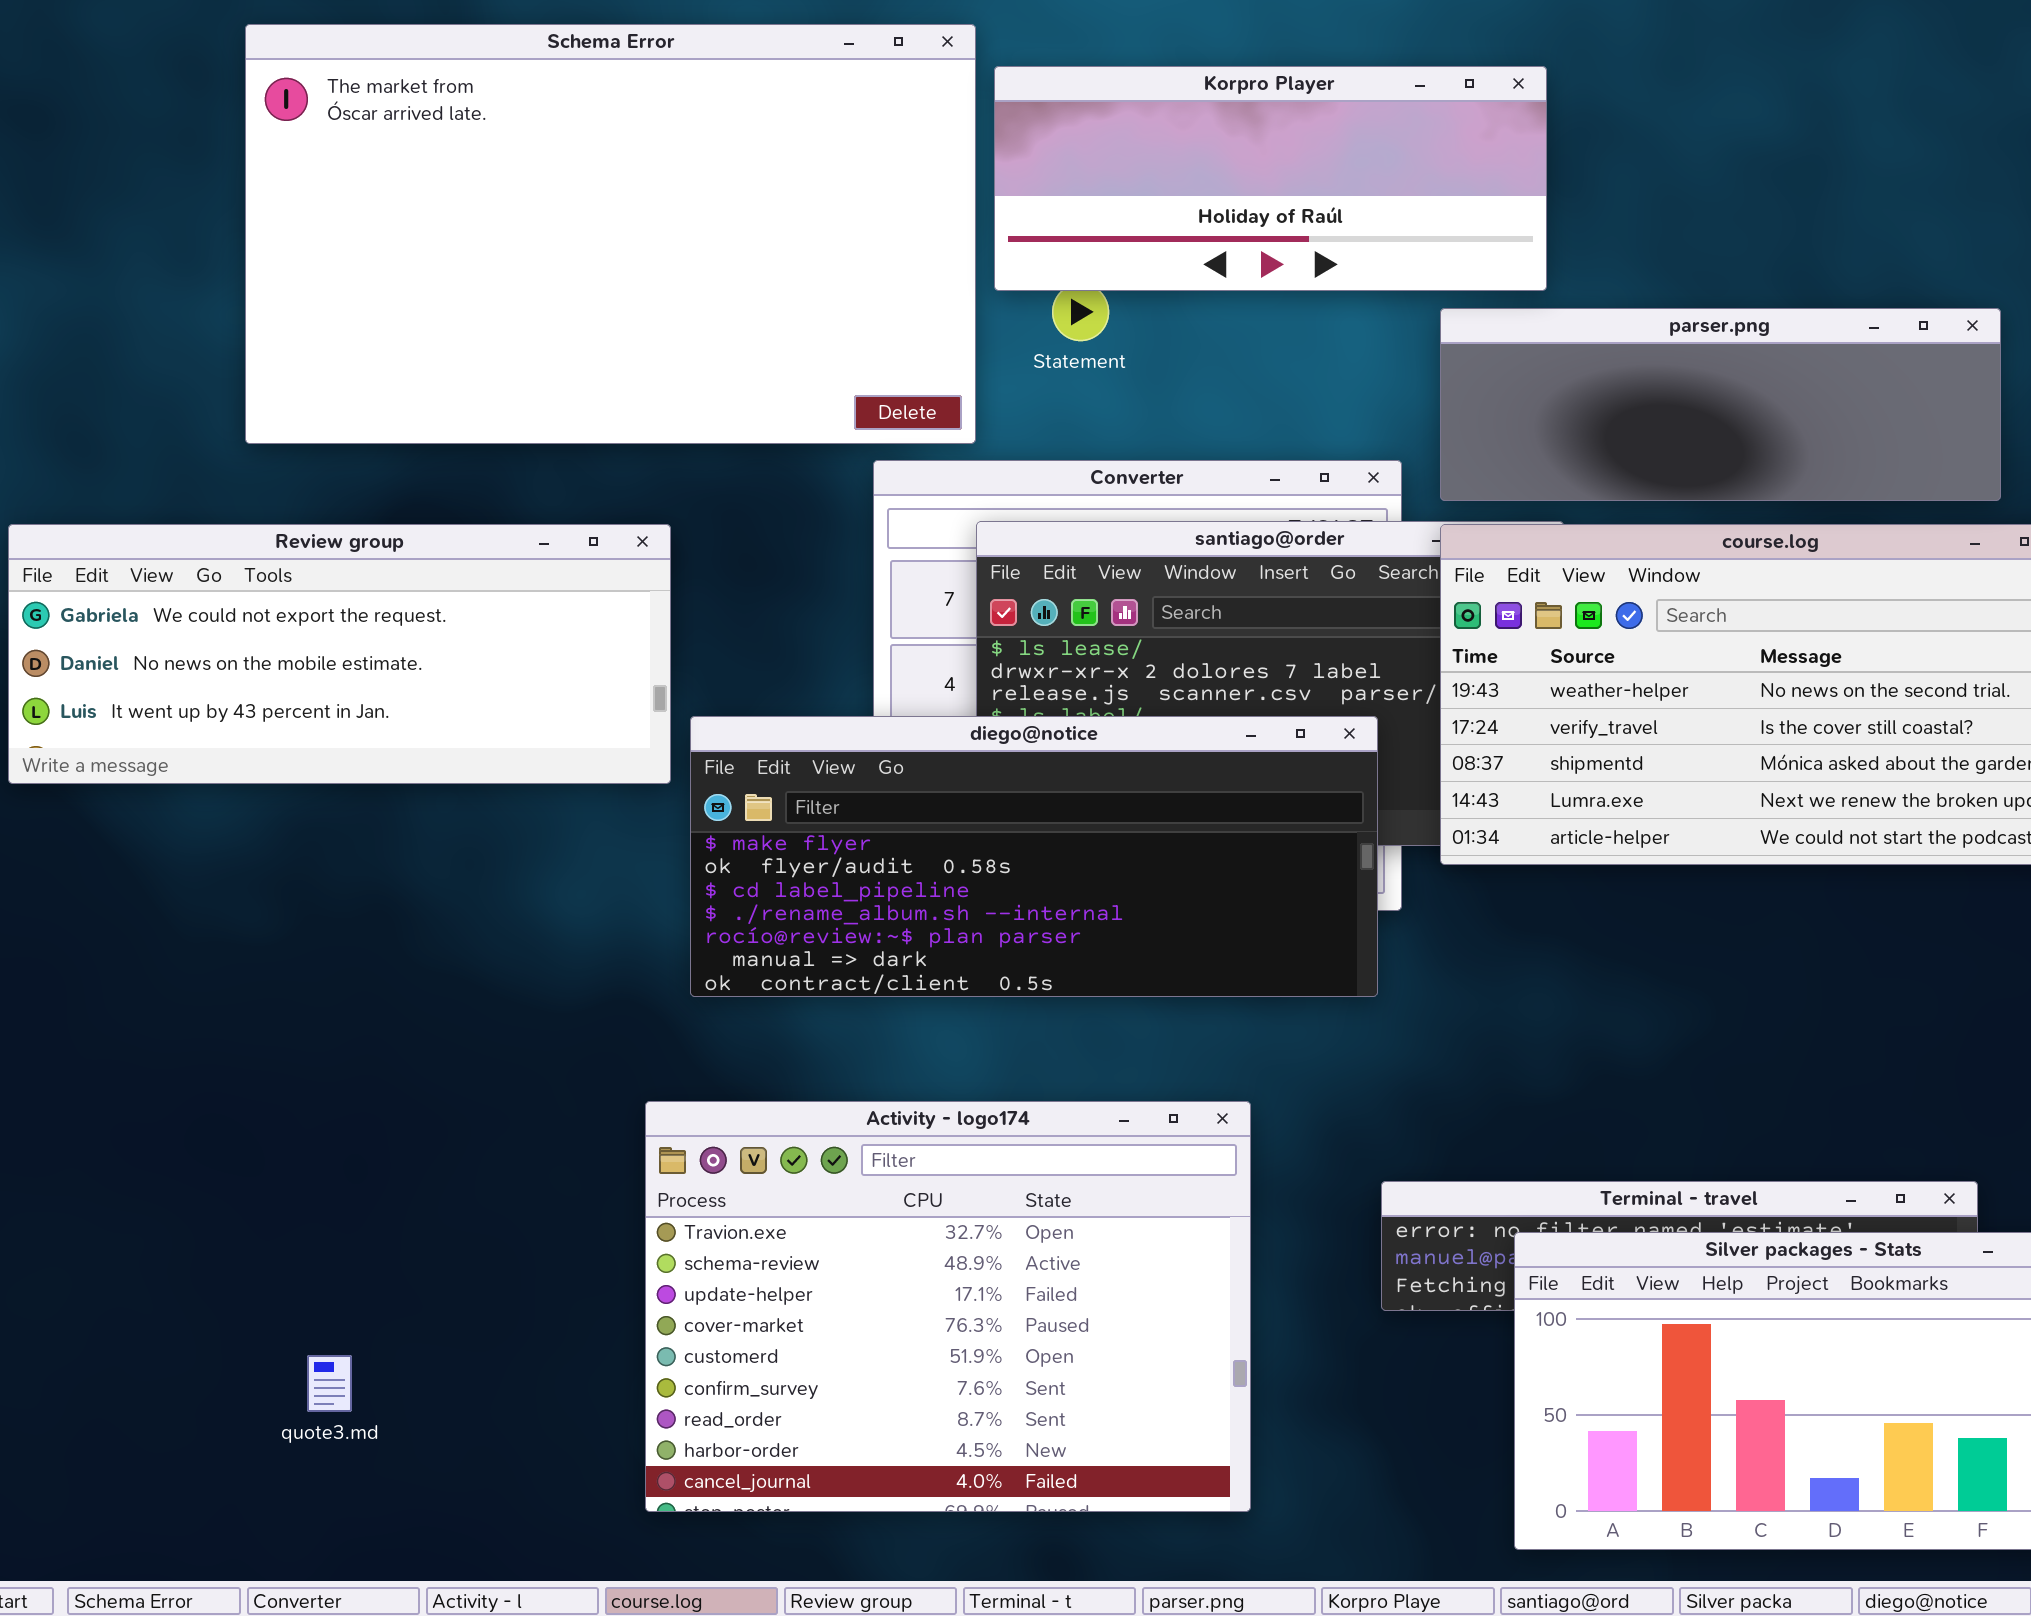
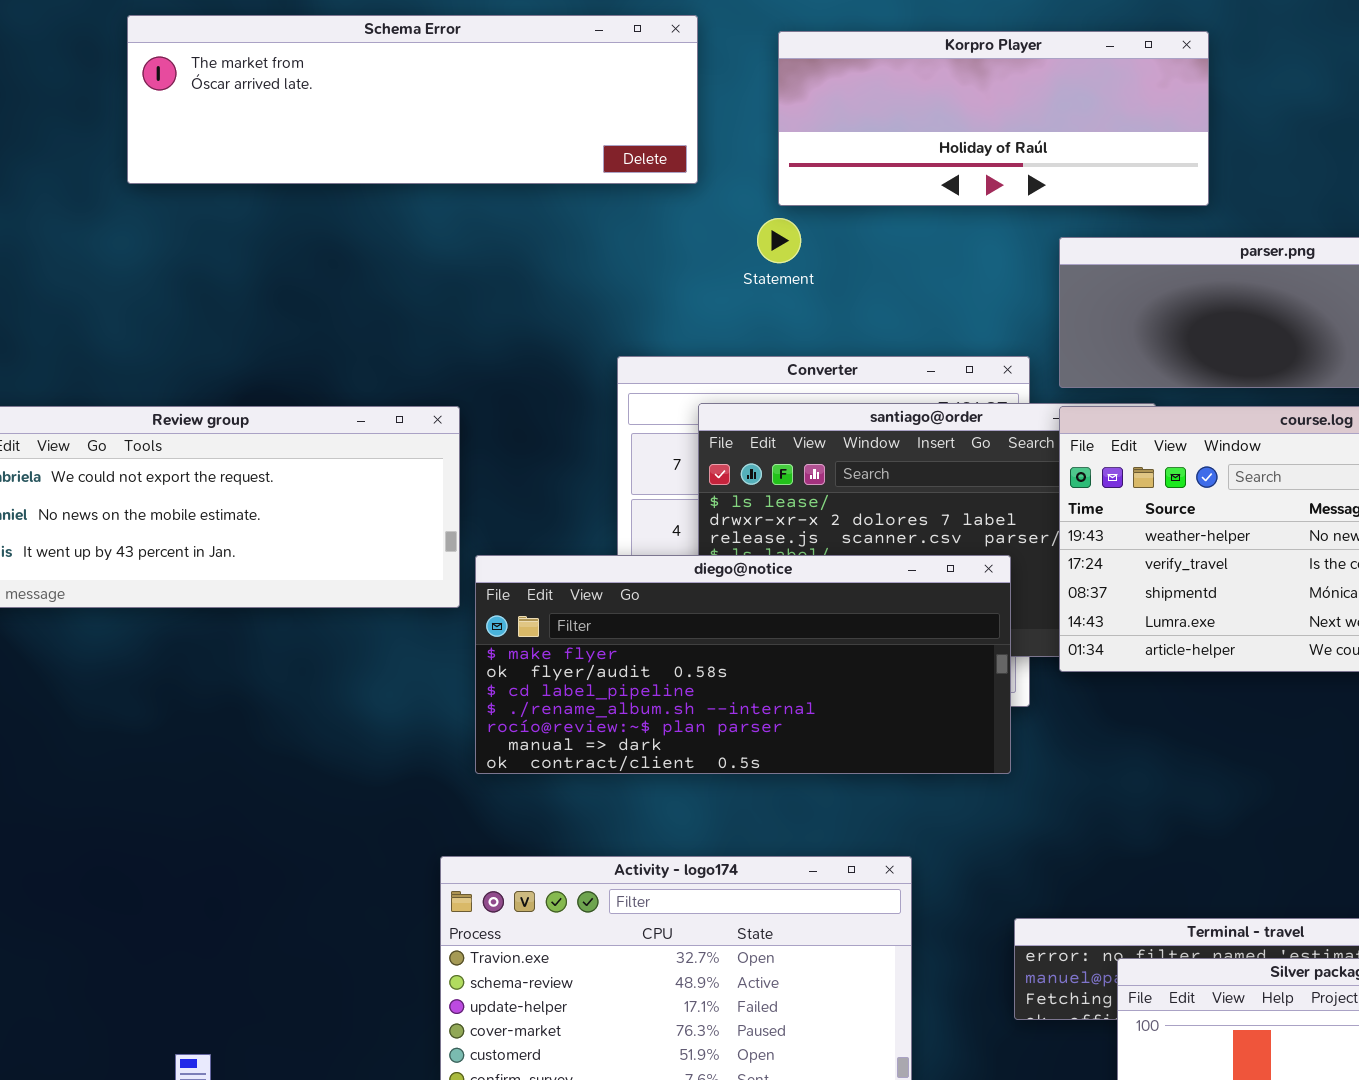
Schema Error: [245,24,976,444] -> [127,15,698,184], resized
Korpro Player: [994,66,1547,291] -> [778,31,1209,206], moved

